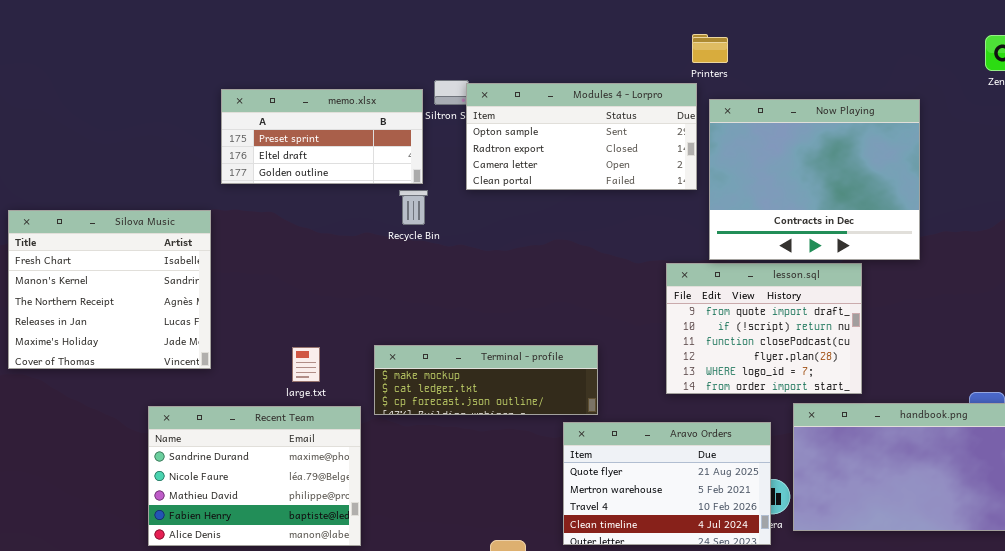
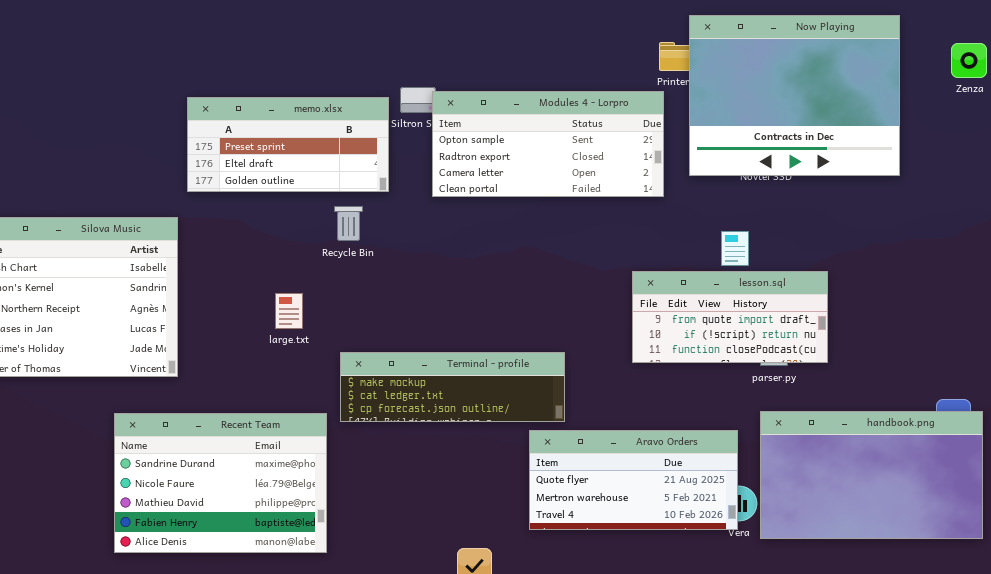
Now Playing: [709,99,920,260] -> [689,15,900,176], moved
Recycle Bin: [399,190,428,225] -> [334,206,363,241], moved
lesson.sql: [666,263,862,394] -> [632,271,828,363], resized
large.txt: [292,347,320,382] -> [275,293,303,329], moved
Aravo Orders: [563,422,771,545] -> [529,430,738,530], resized

